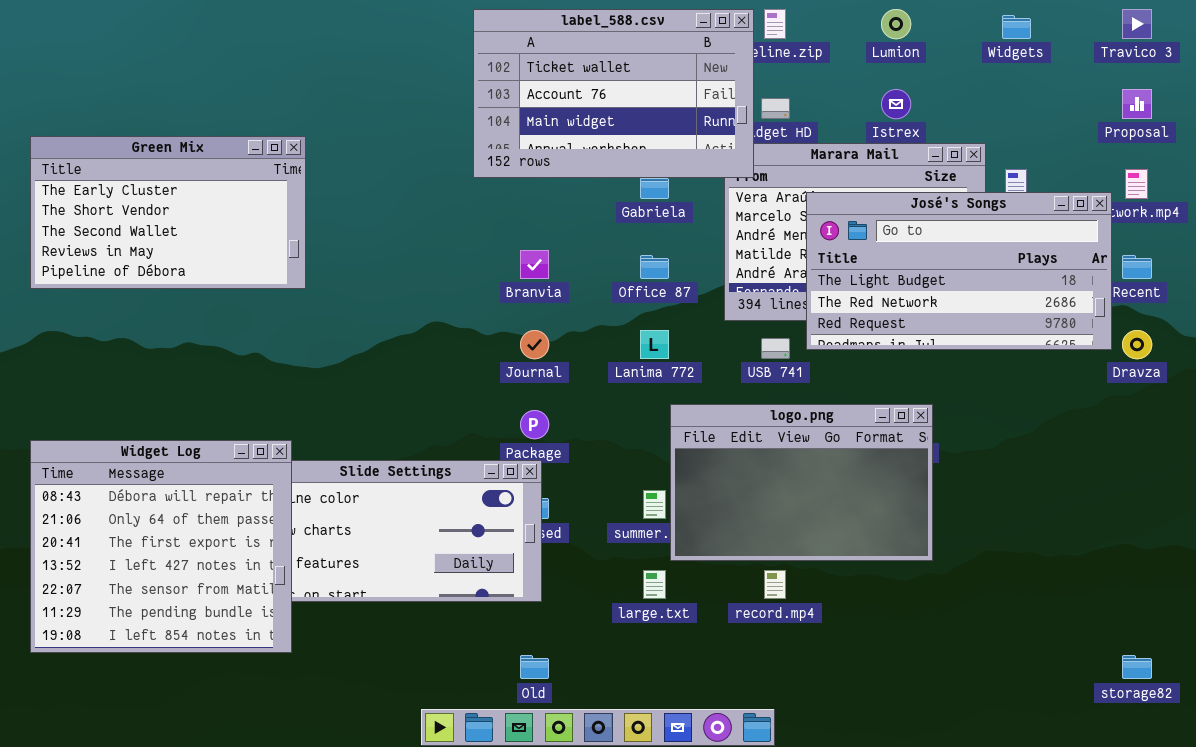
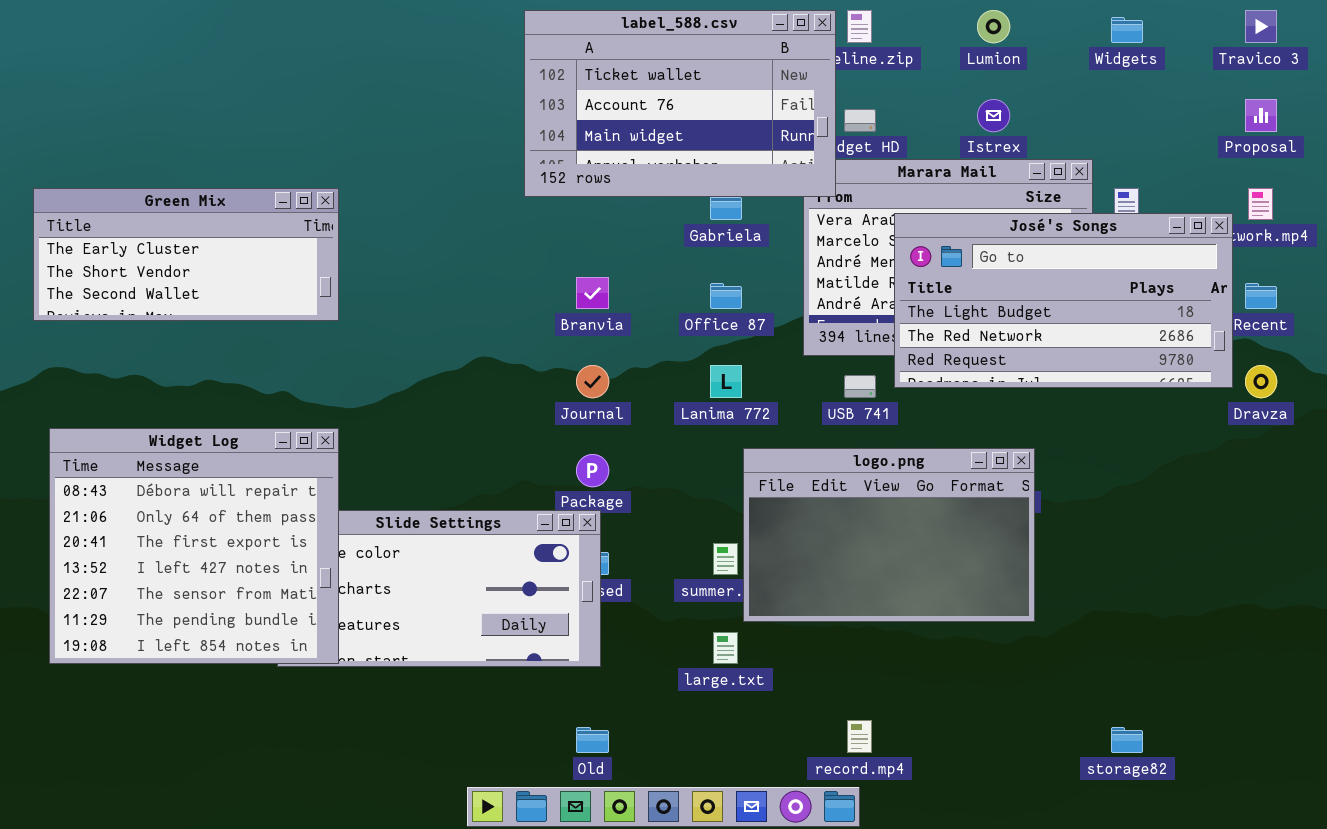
Green Mix: [30,136,306,289] -> [33,188,339,321], resized
Widget Log: [30,440,292,653] -> [49,428,339,664], moved
record.mp4: [764,570,786,599] -> [847,720,872,753], moved
storage82: [1122,655,1152,679] -> [1111,727,1143,753], moved

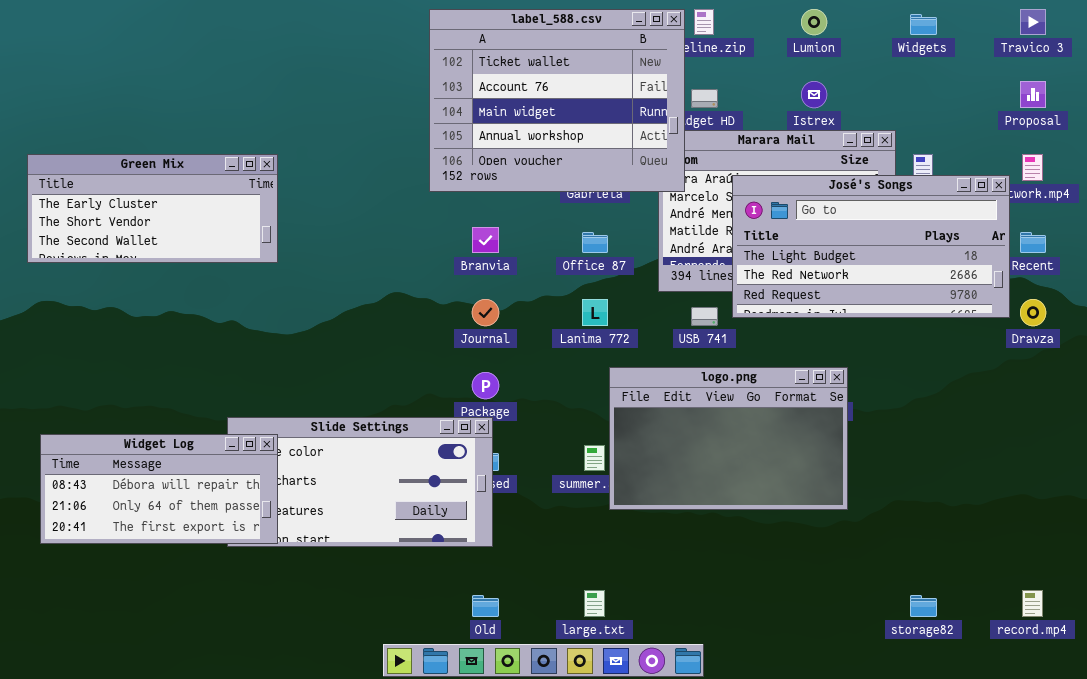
label_588.csv: [524,10,836,197] -> [429,9,685,192], resized
Widget Log: [49,428,339,664] -> [40,434,278,544], resized
large.txt: [713,632,738,664] -> [584,590,605,617], moved
record.mp4: [847,720,872,753] -> [1022,590,1043,617], moved

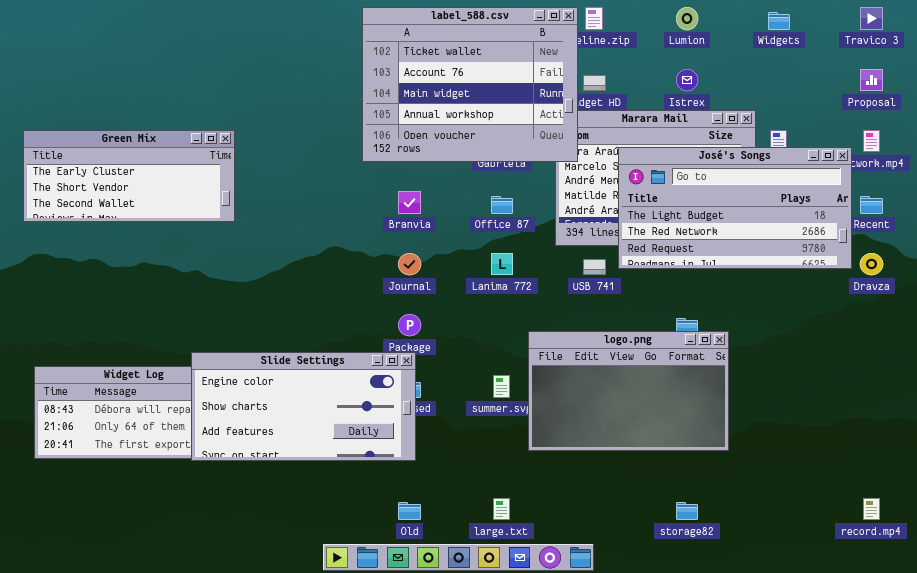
logo.png: [609,367,848,510] -> [528,331,729,451], moved
Slide Settings: [227,417,493,547] -> [191,352,416,461], raised
storage82: [910,595,937,617] -> [676,502,698,520], moved

